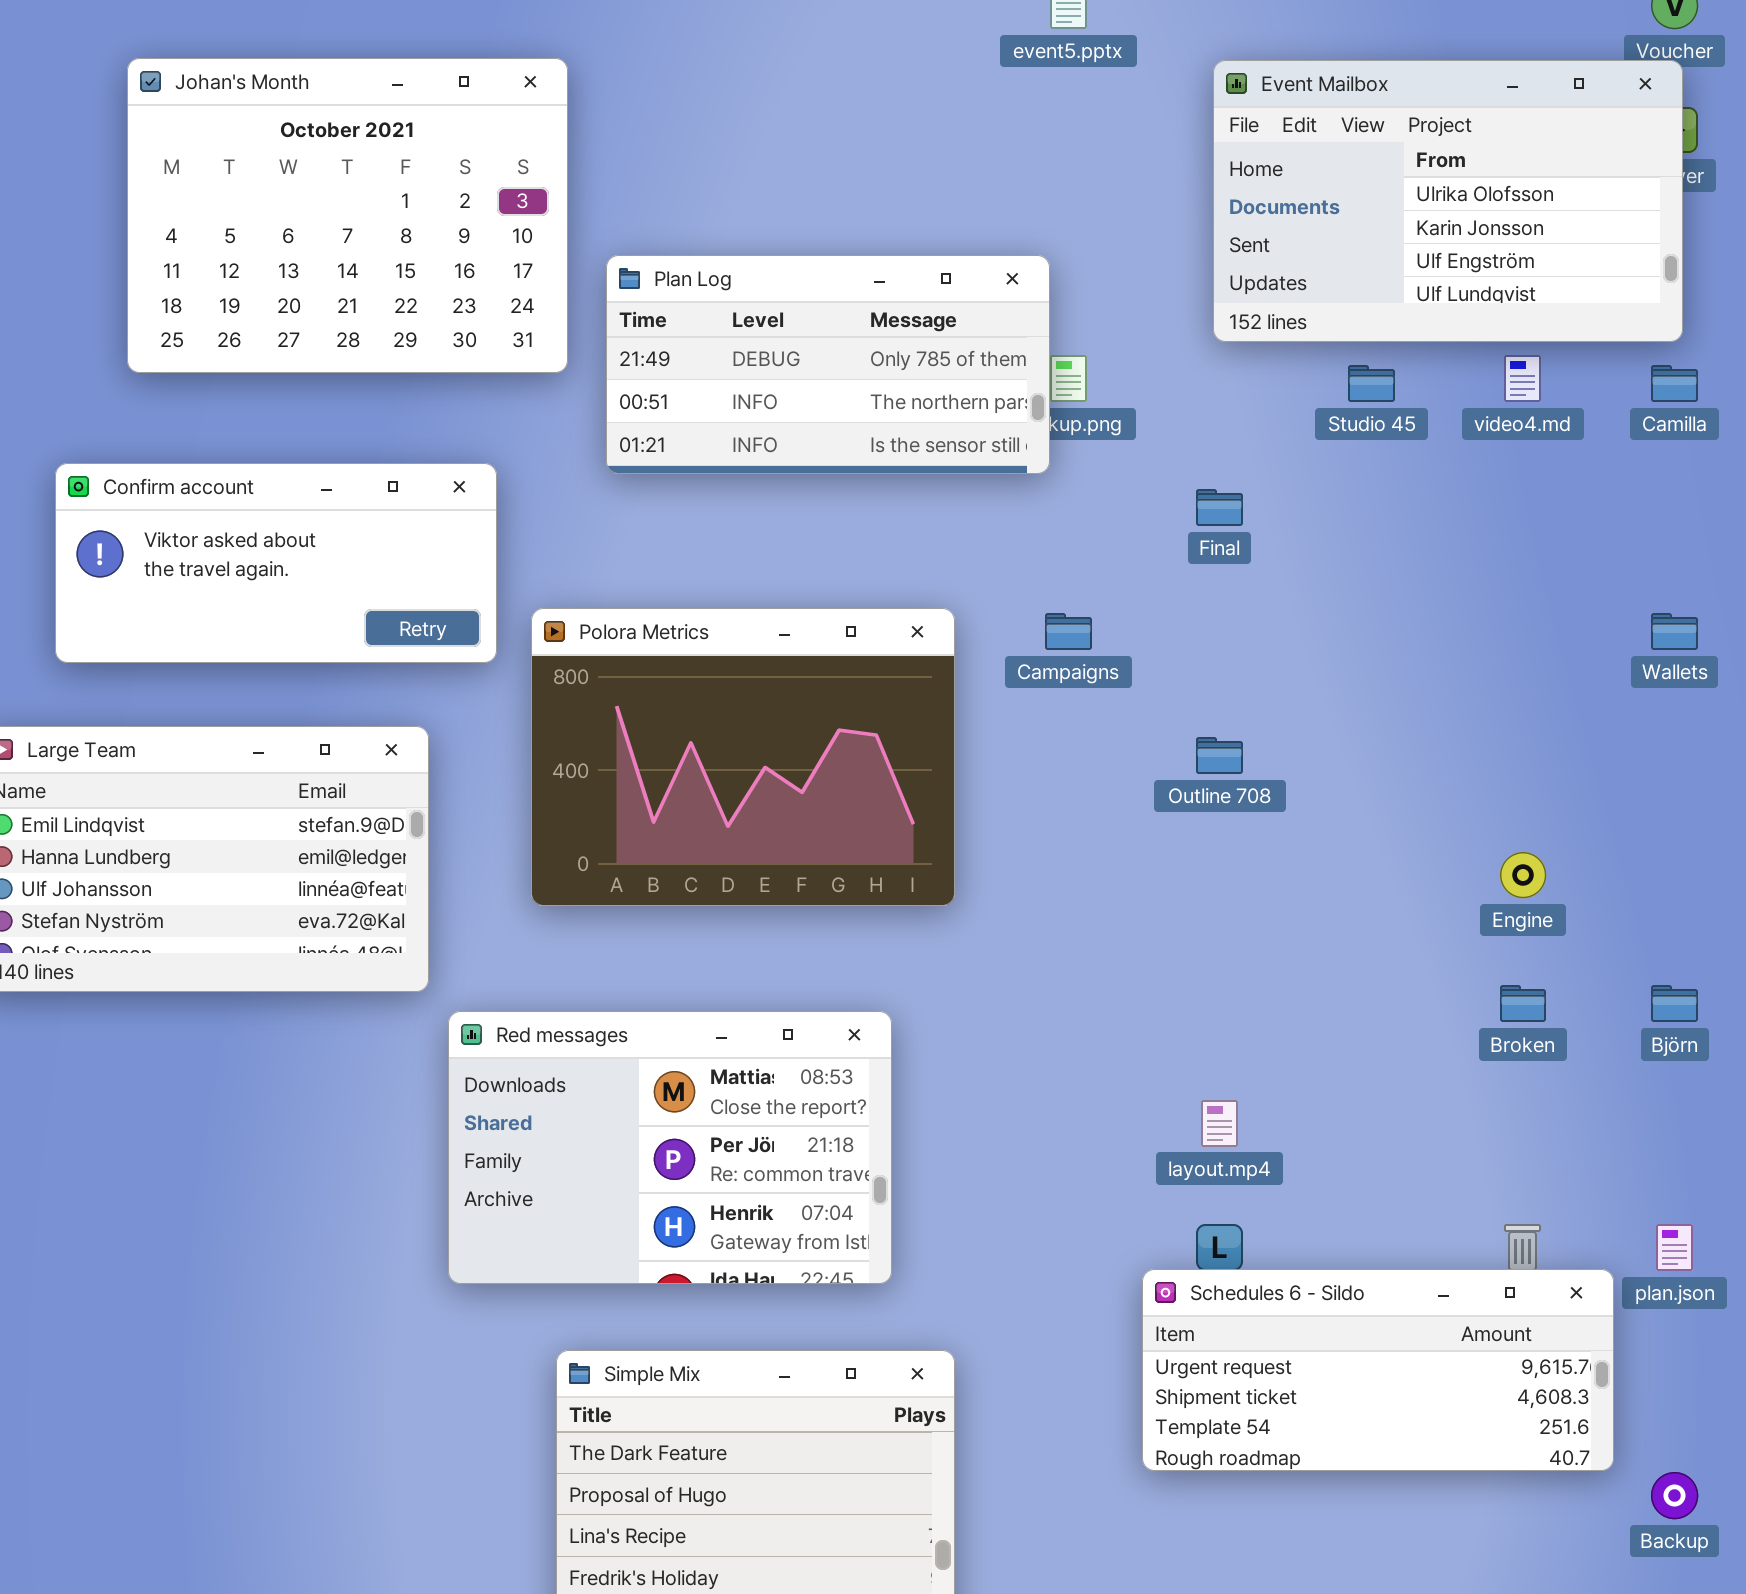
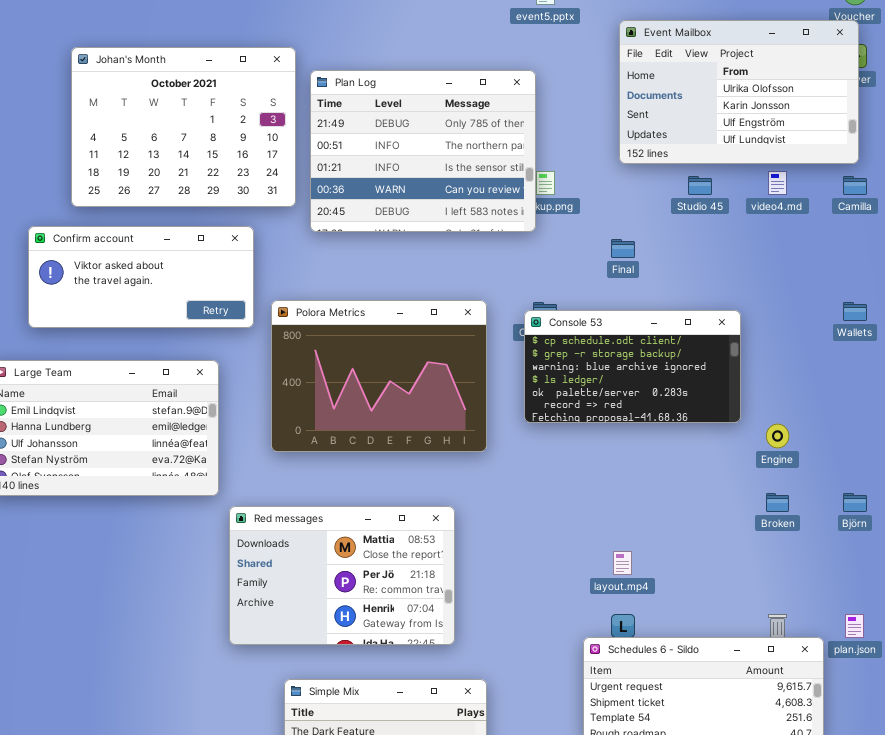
Johan's Month: [127,58,568,373] -> [71,47,296,207], moved
Plan Log: [606,255,1050,474] -> [310,70,536,232], resized
Console 53: none -> [524,310,741,423], opened

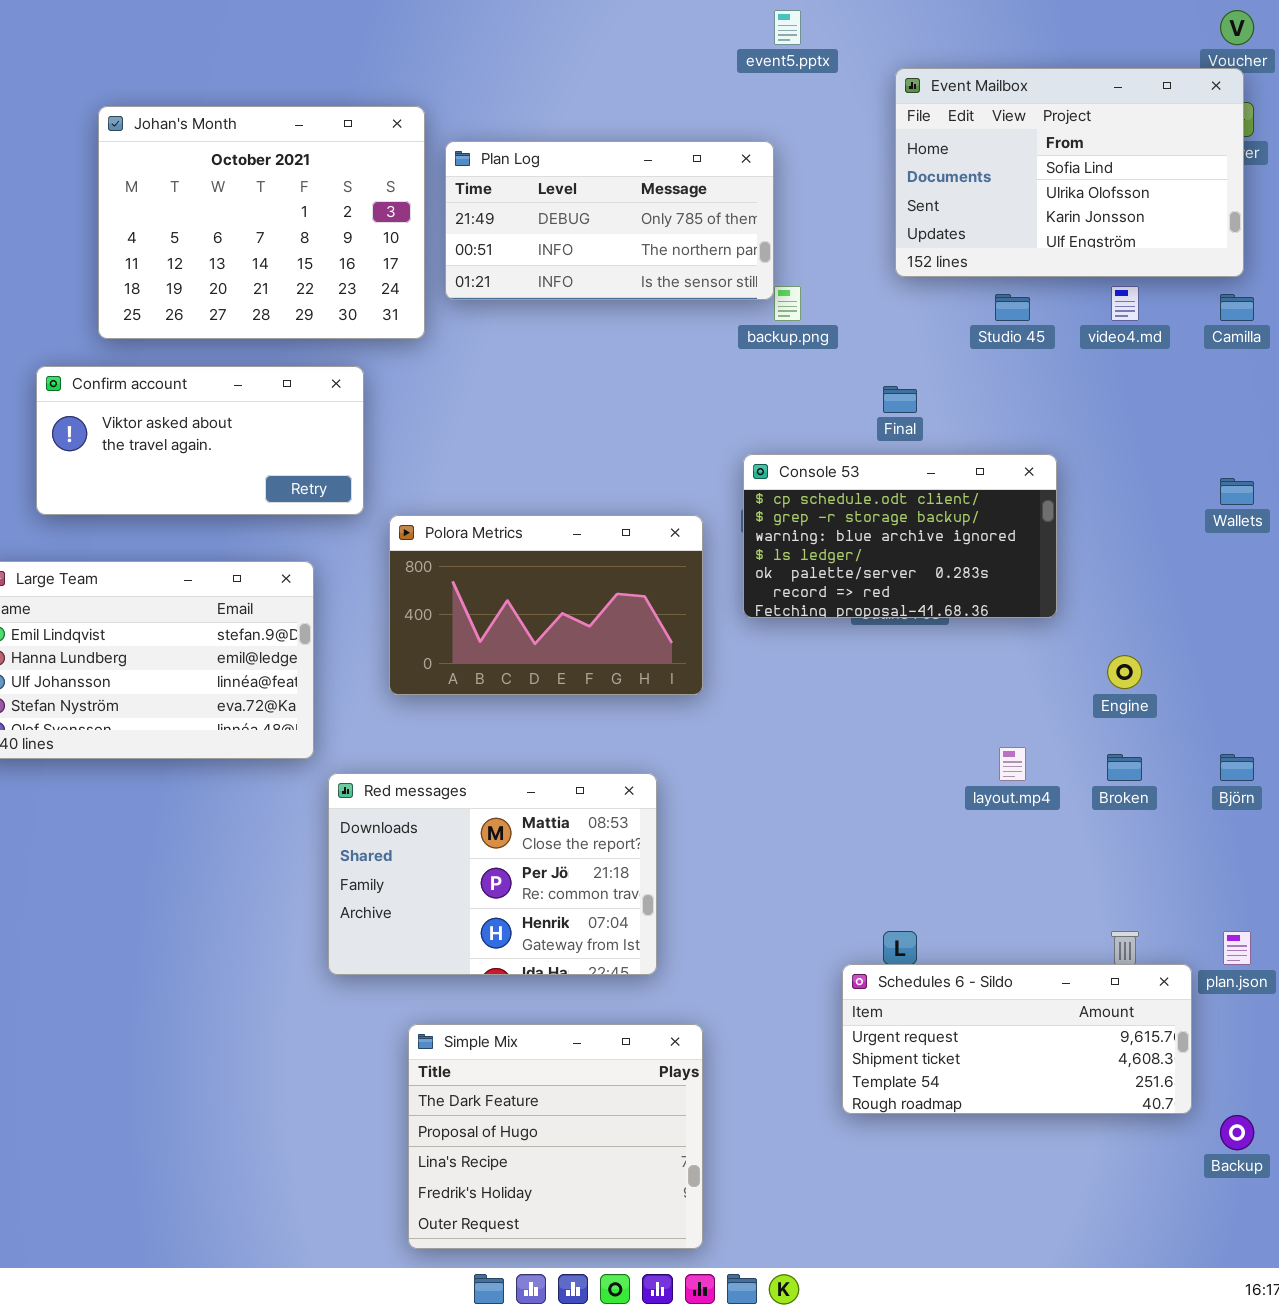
Event Mailbox: [619,20,859,164] -> [895,68,1244,277], scrolled up 1 row
Plan Log: [310,70,536,232] -> [445,141,774,300], resized
Polora Metrics: [271,300,487,452] -> [389,515,703,695], resized
Console 53: [524,310,741,423] -> [743,454,1057,618], moved
layout.mp4: [613,551,632,575] -> [999,747,1026,781], moved

